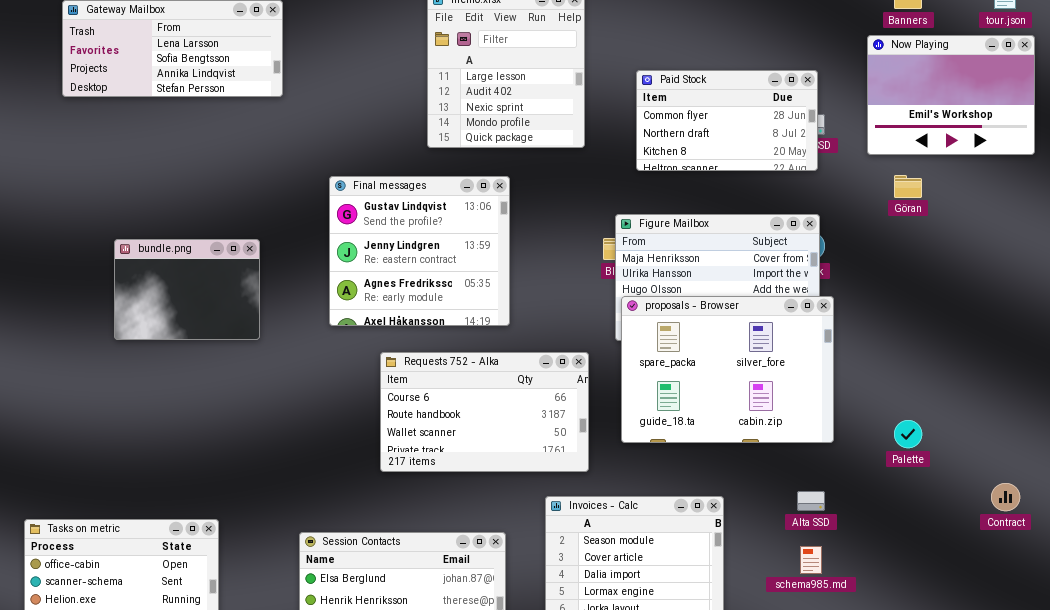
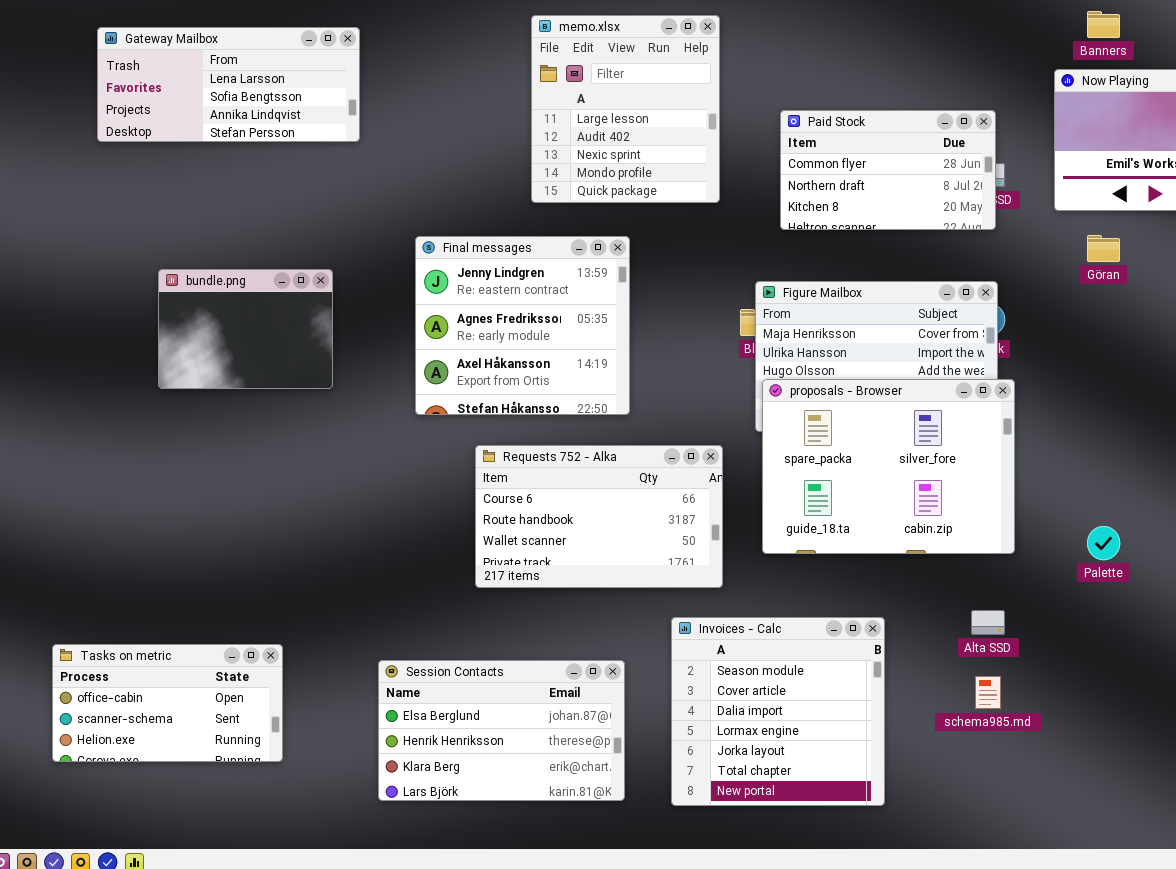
Final messages: [329,176,510,326] -> [415,236,630,415], scrolled down 1 row
bundle.png: [114,239,260,340] -> [158,269,333,389], moved

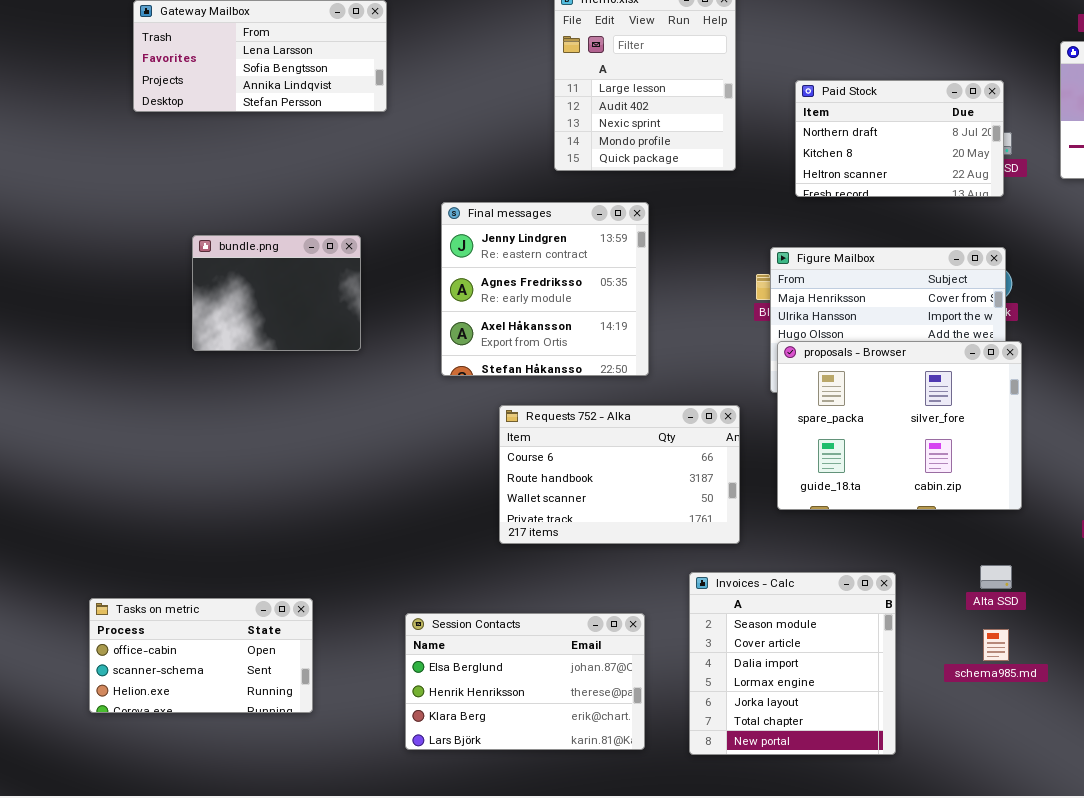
Paid Stock: [780,110,996,230] -> [795,80,1004,197], scrolled down 1 row

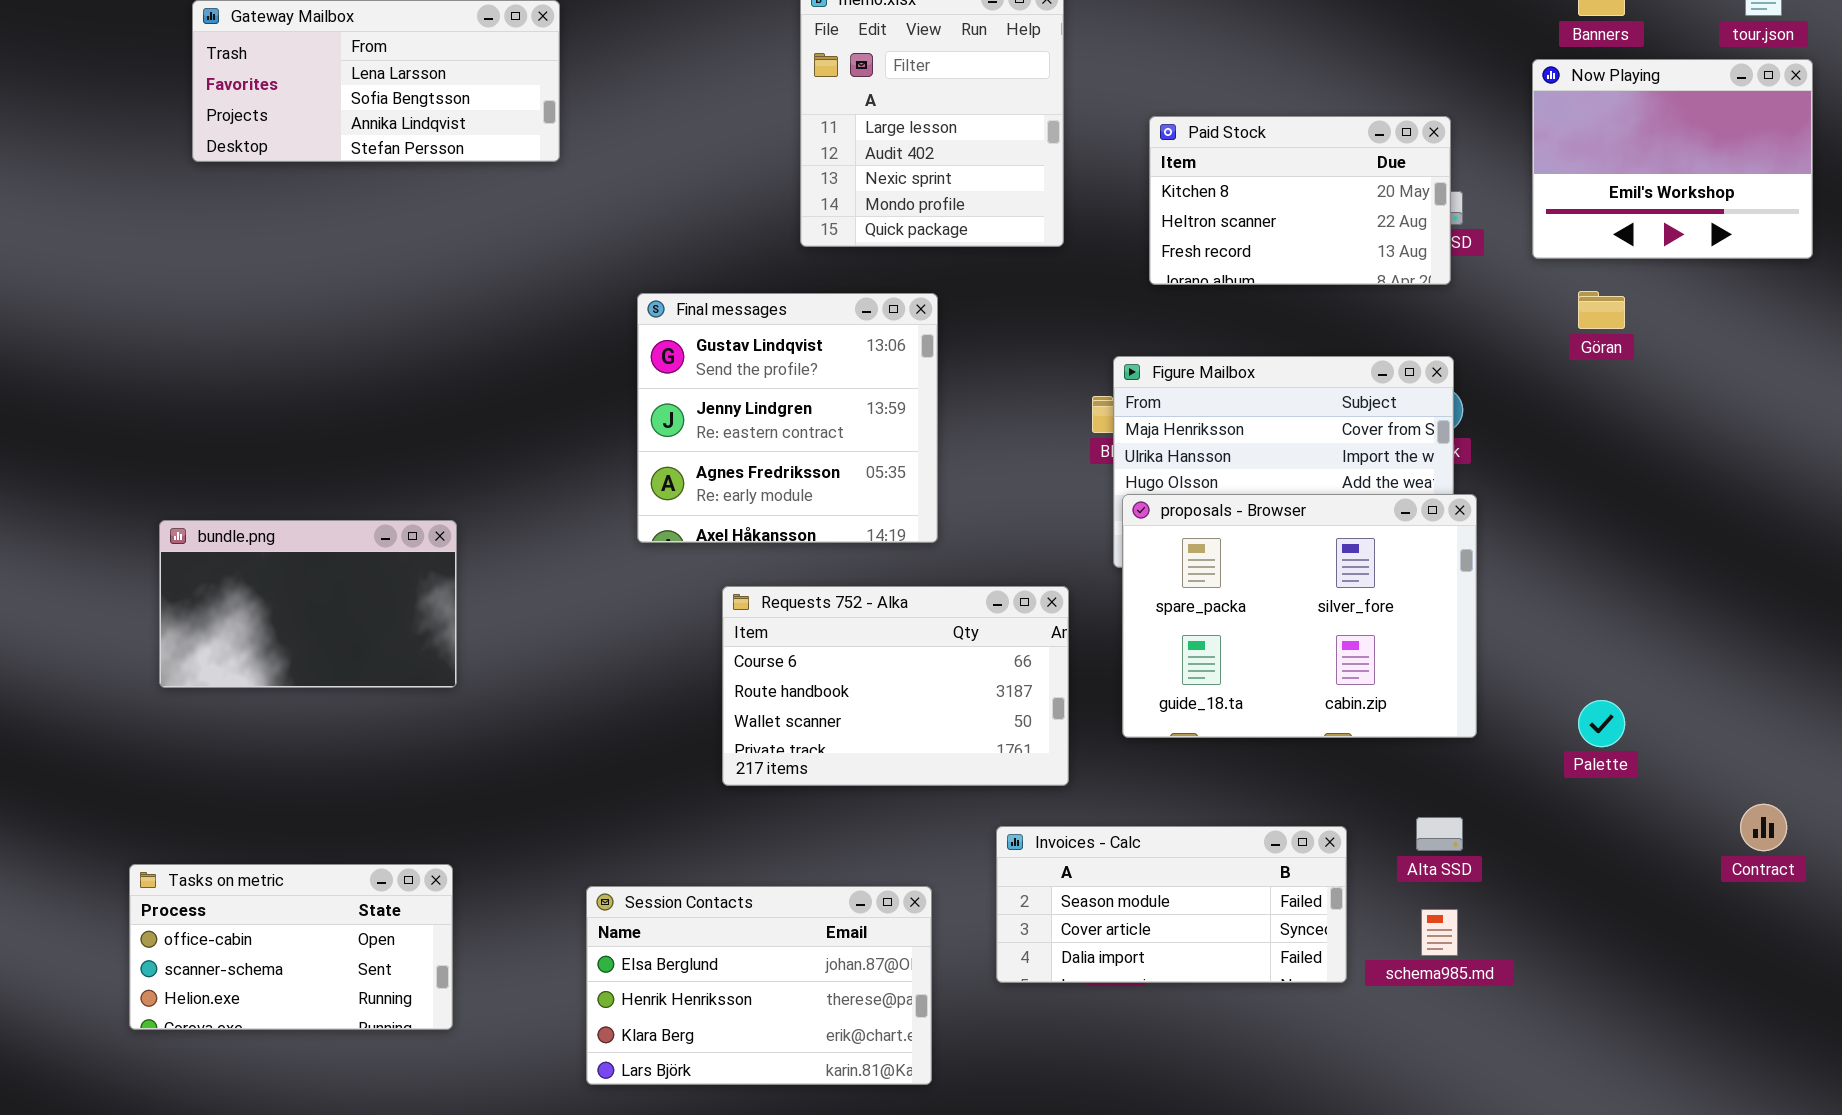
Paid Stock: [795,80,1004,197] -> [1149,116,1451,285], scrolled down 1 row
Final messages: [441,202,649,376] -> [637,293,938,543], scrolled up 1 row
bundle.png: [192,235,361,351] -> [159,520,457,688], moved, resized
Invoices - Calc: [689,572,896,755] -> [996,826,1347,983], resized

